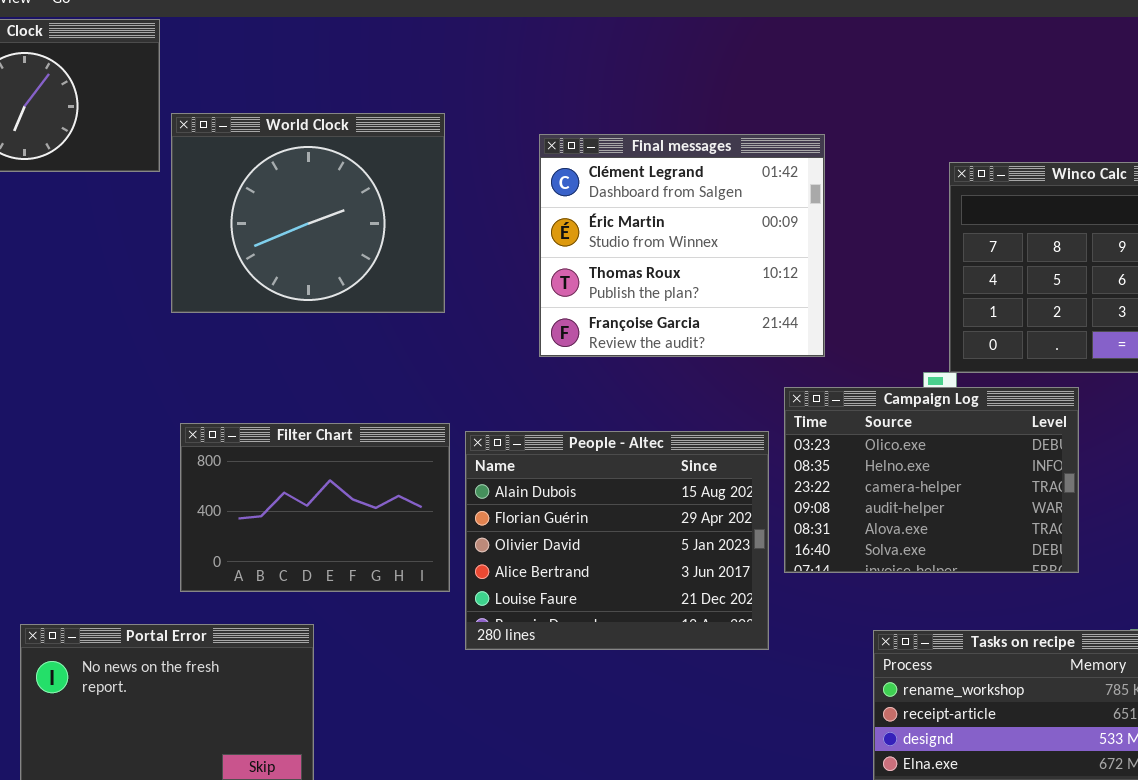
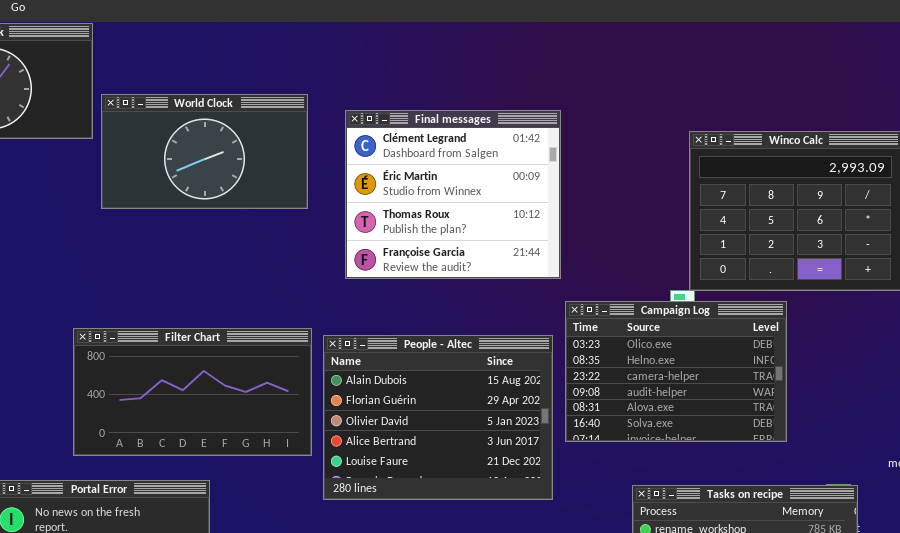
World Clock: [171,113,445,313] -> [101,94,308,209], resized
Final messages: [539,134,825,357] -> [345,110,561,279], moved
Filter Chart: [180,423,450,592] -> [73,328,312,456], resized

